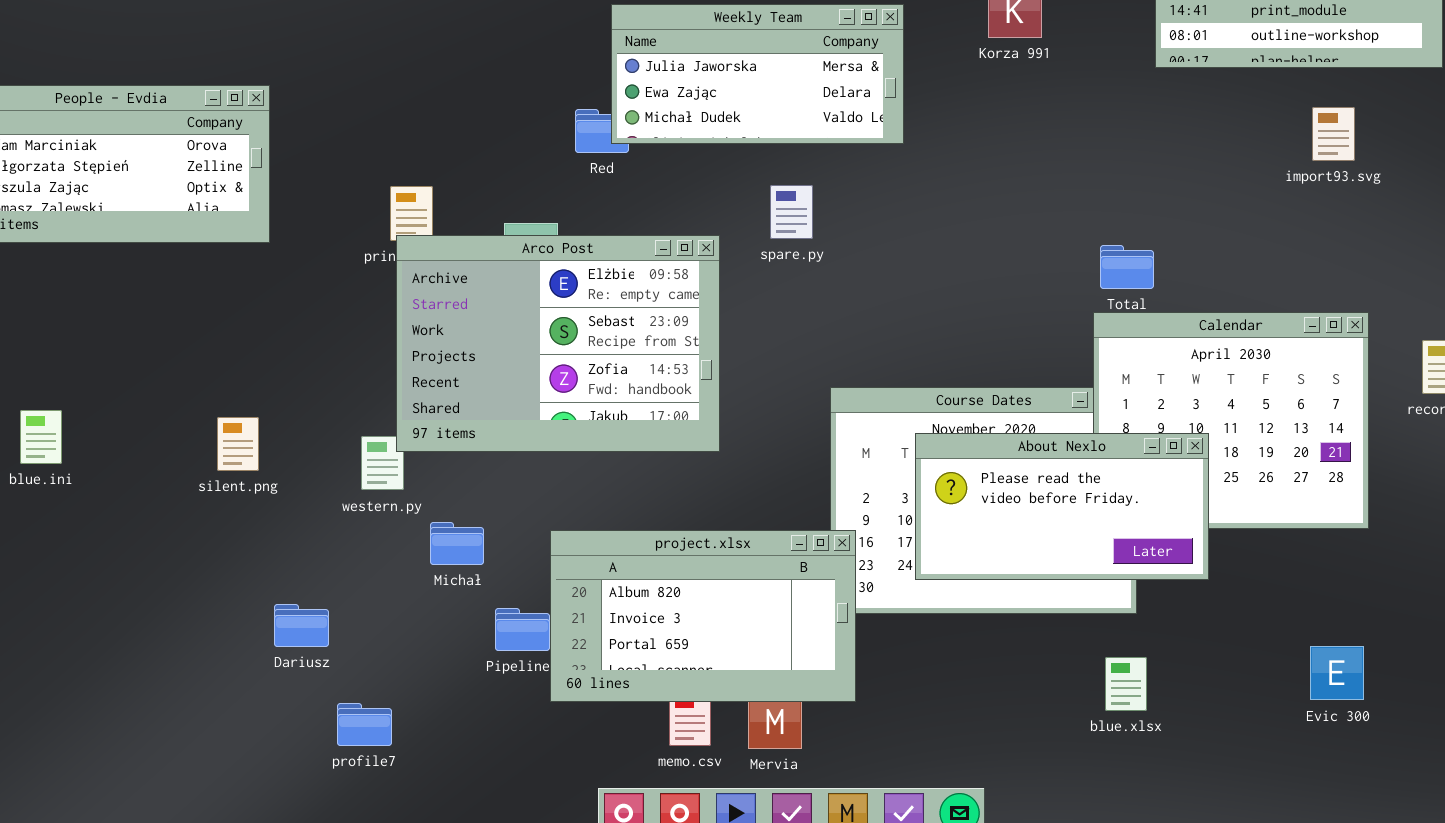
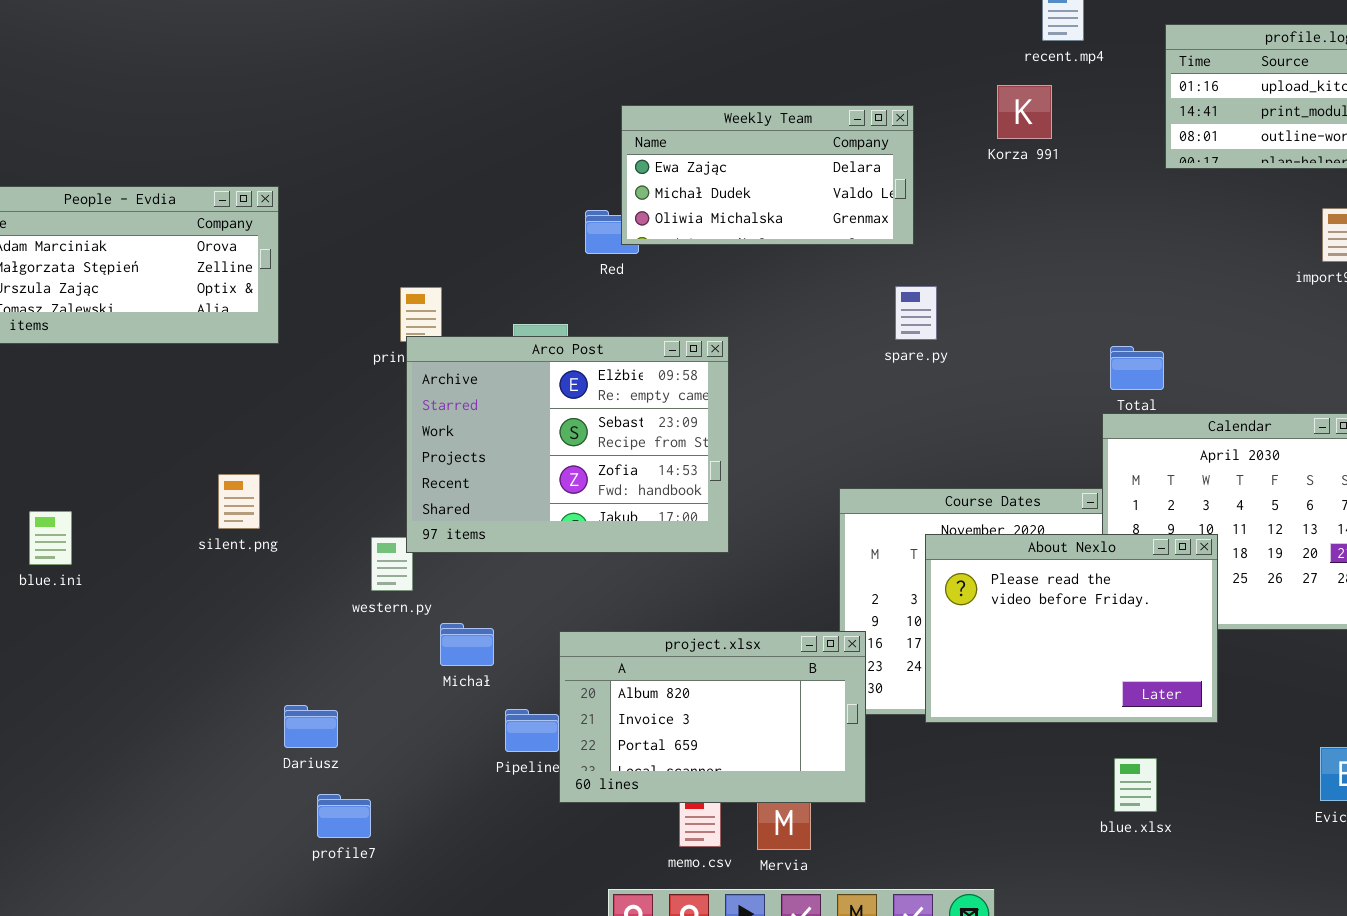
Weekly Team: [611,4,904,144] -> [621,105,914,245], scrolled down 1 row
spare.py: [770,185,813,239] -> [895,286,937,340], moved
silent.png: [217,417,259,471] -> [218,474,260,529], moved
About Nexlo: [915,433,1209,580] -> [925,534,1218,723], resized
profile7: [337,703,392,746] -> [317,794,371,838], moved

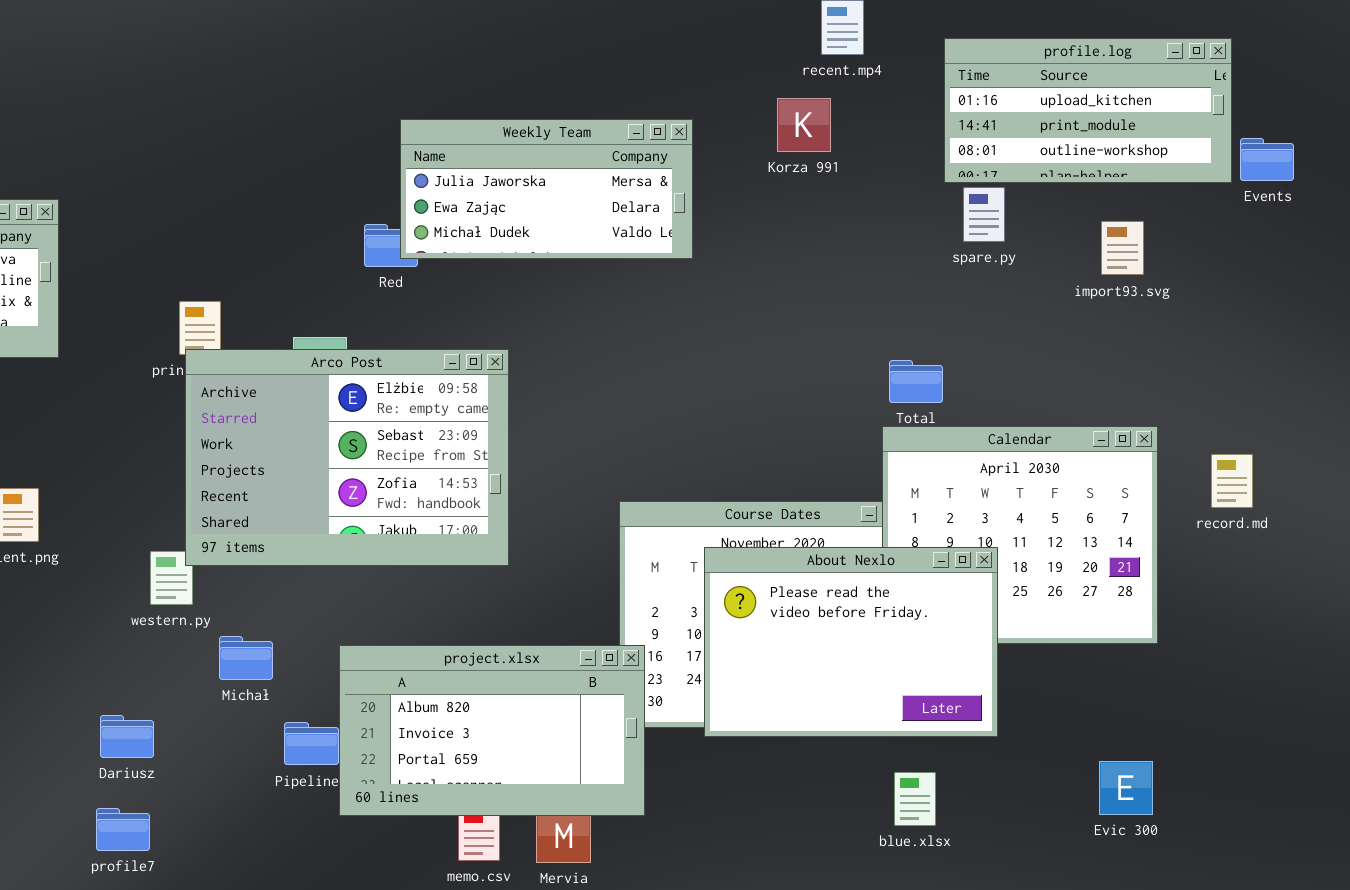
Weekly Team: [621,105,914,245] -> [400,119,693,259], scrolled up 1 row
spare.py: [895,286,937,340] -> [963,187,1005,242], moved
Dariusz: [284,705,338,748] -> [100,715,154,758], moved

